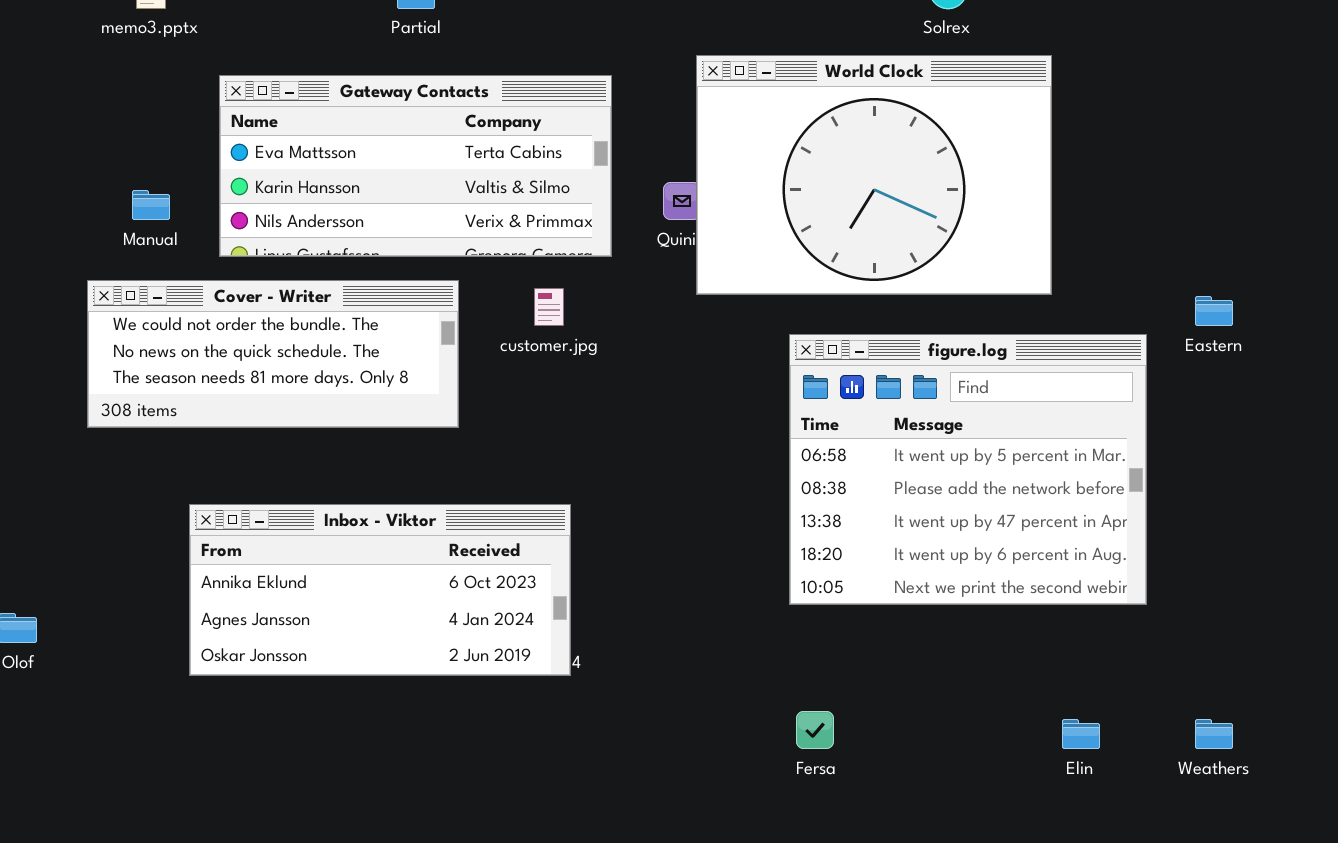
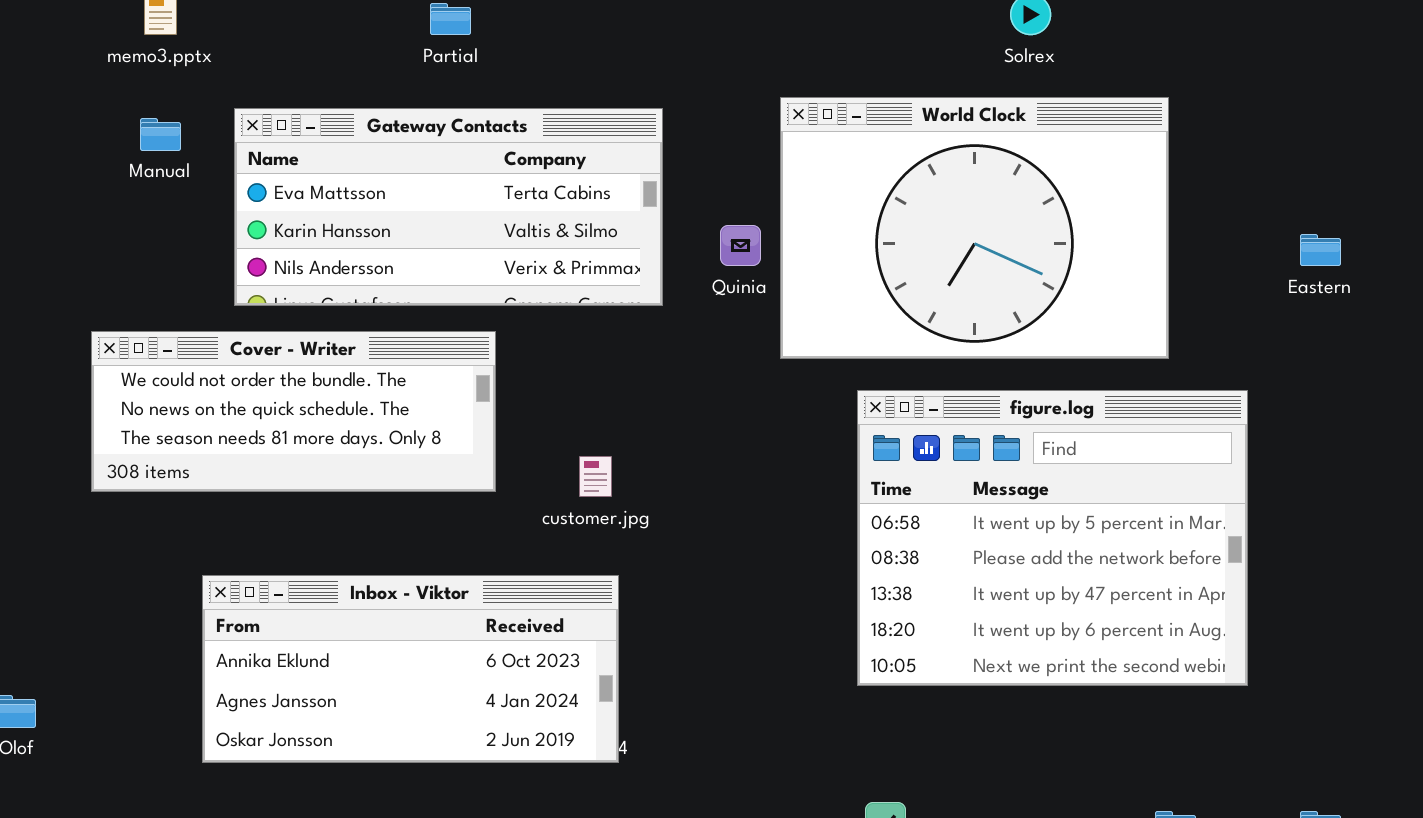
World Clock: [696,55,1052,295] -> [780,97,1169,359], moved
Manual: [132,190,170,220] -> [140,118,181,151], moved
customer.jpg: [534,288,564,326] -> [579,456,612,497], moved
Eastern: [1195,296,1233,326] -> [1300,234,1341,266], moved

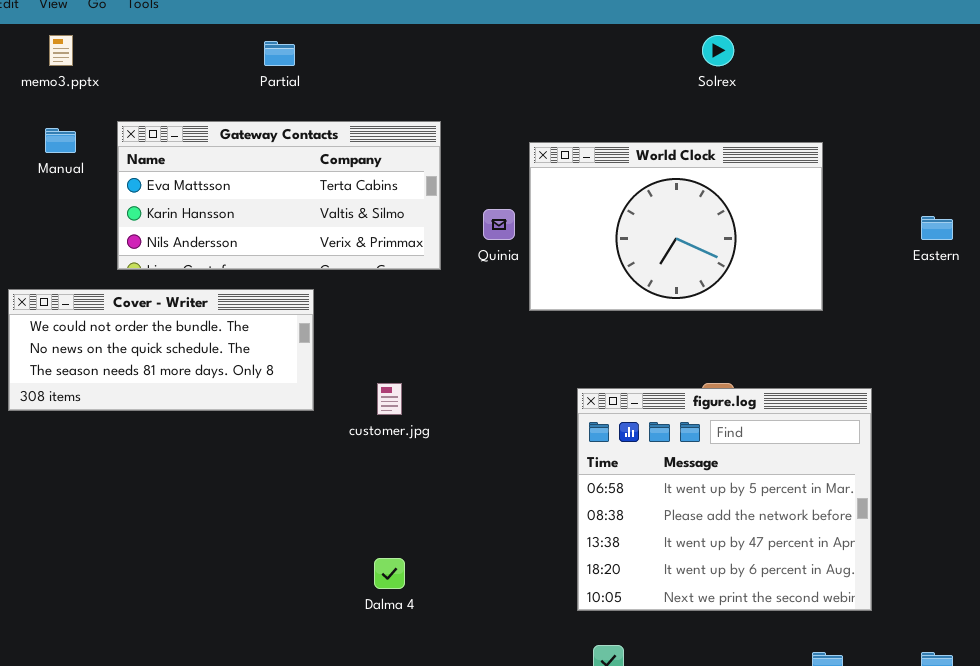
World Clock: [780,97,1169,359] -> [529,142,823,311], resized
figure.log: [857,390,1248,686] -> [577,388,872,611], moved
Inbox - Viktor: [202,575,619,763] -> none, closed

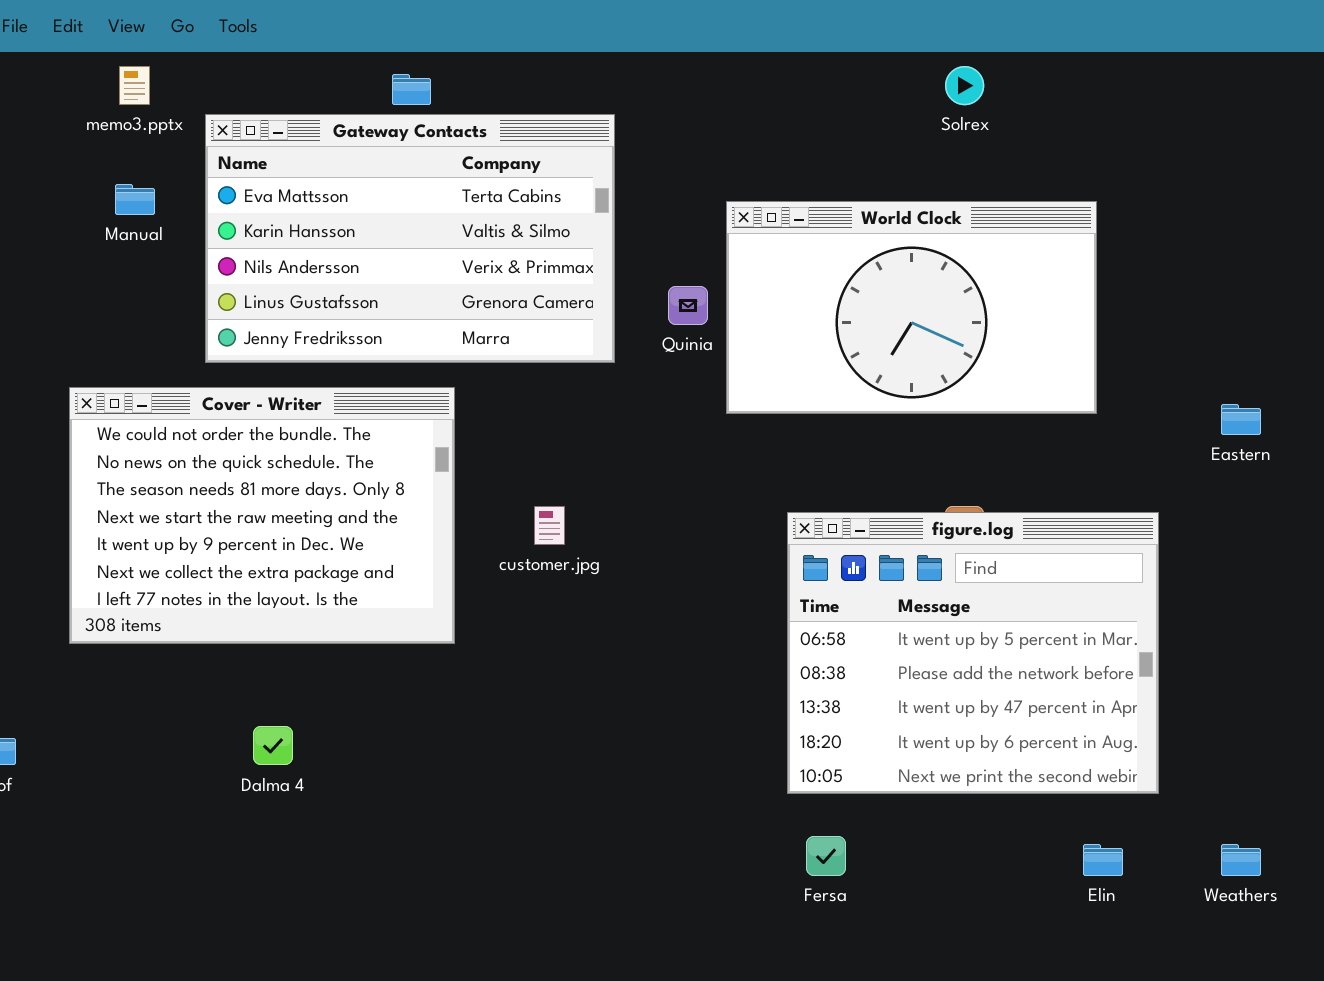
Gateway Contacts: [117,121,441,270] -> [205,114,615,363], resized
Eastern: [921,216,953,240] -> [1221,404,1261,435], moved
Cover - Writer: [8,289,314,411] -> [69,387,455,644], resized
Dalma 4: [374,558,405,589] -> [253,726,293,765], moved

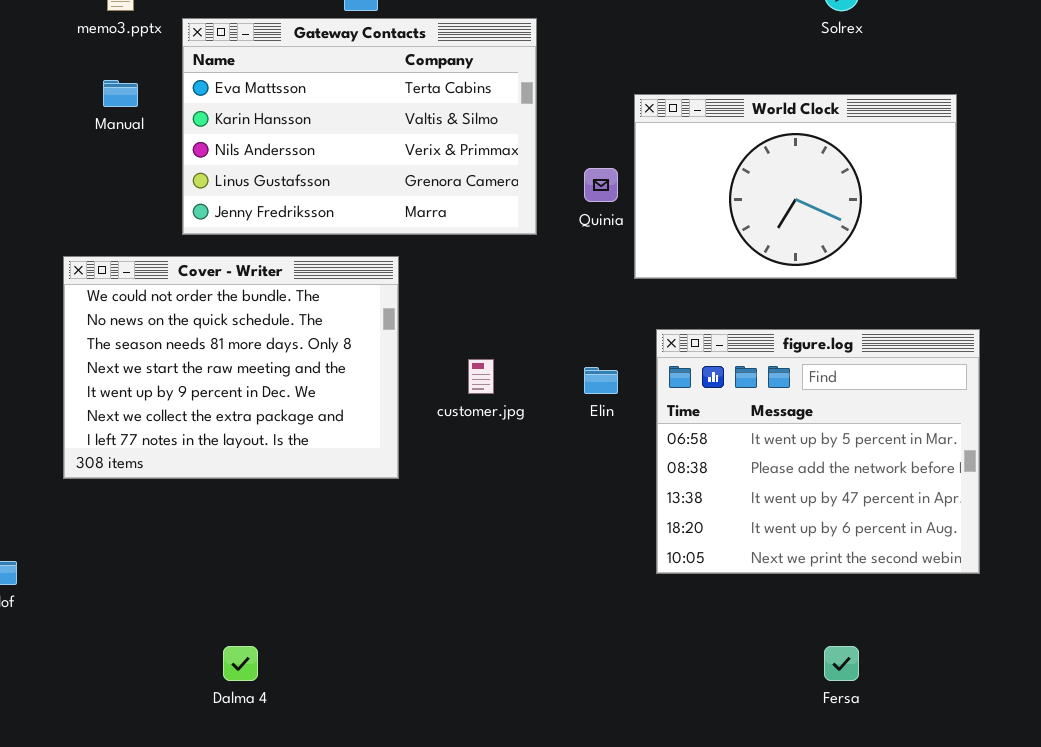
figure.log: [787,512,1159,794] -> [656,329,980,574], moved
Dalma 4: [253,726,293,765] -> [223,646,258,681], moved
Fersa: [806,836,846,876] -> [824,646,859,681], moved
Elin: [1083,844,1123,876] -> [584,367,618,394], moved

